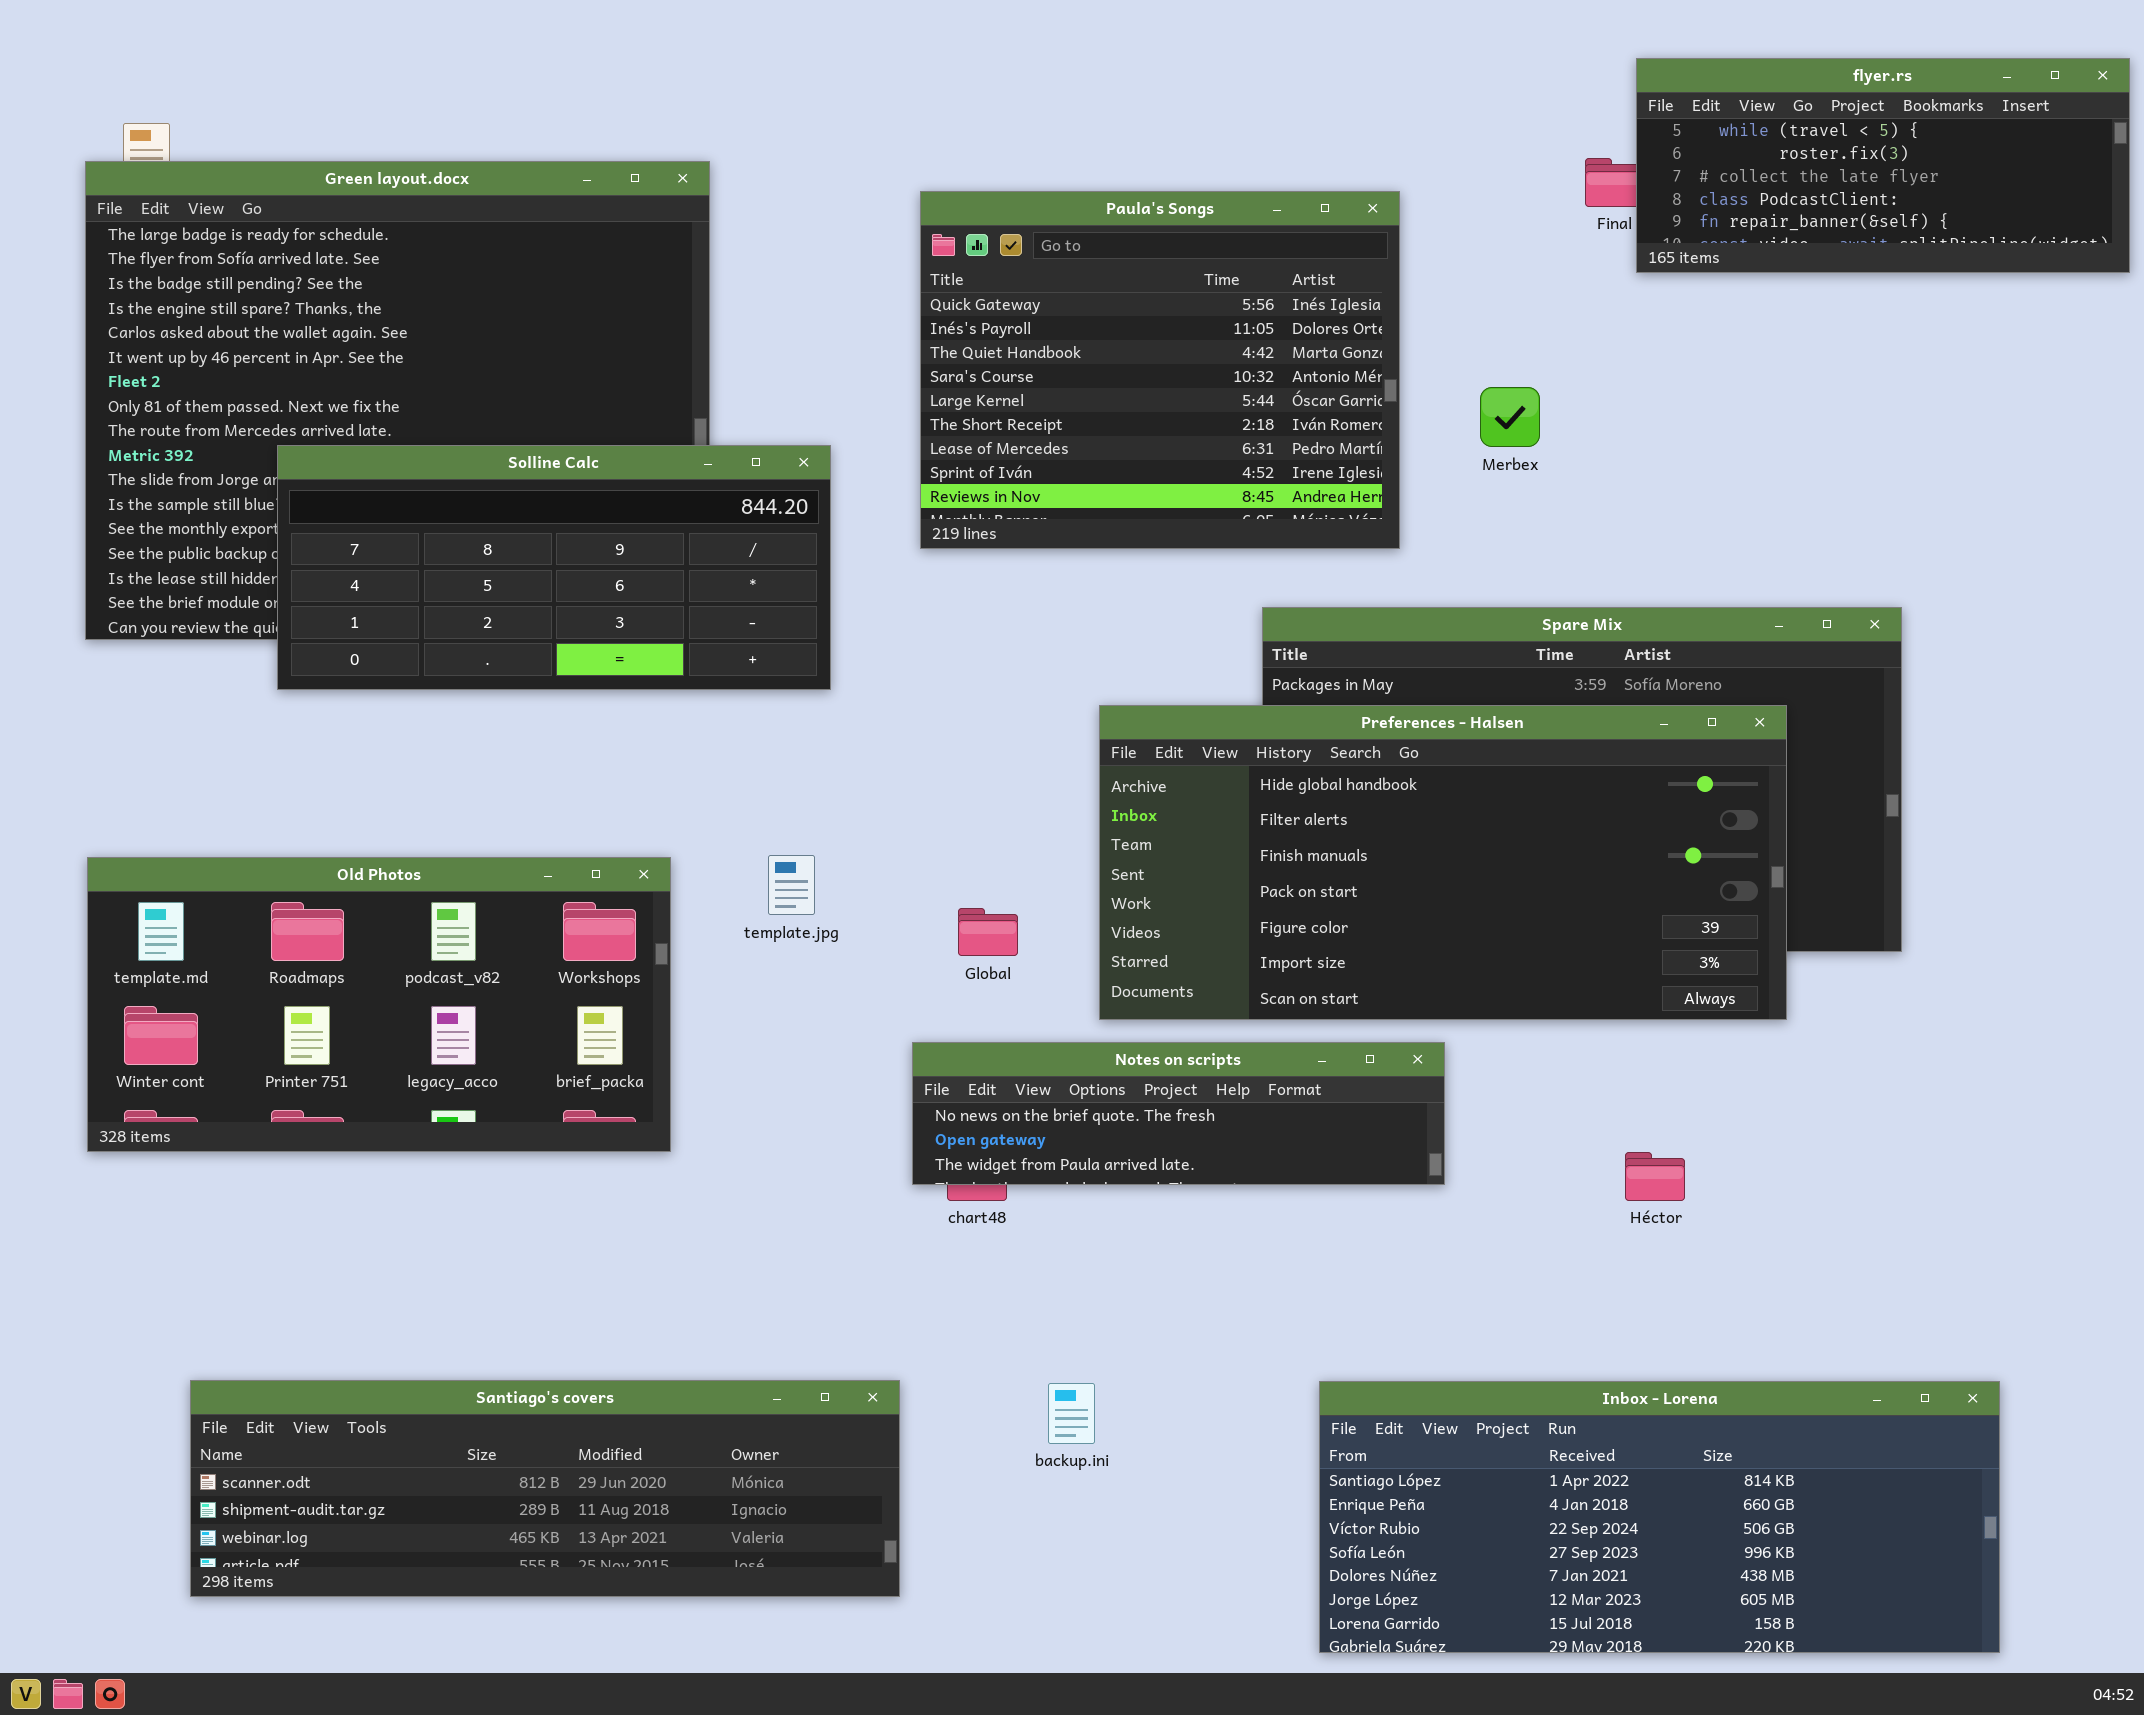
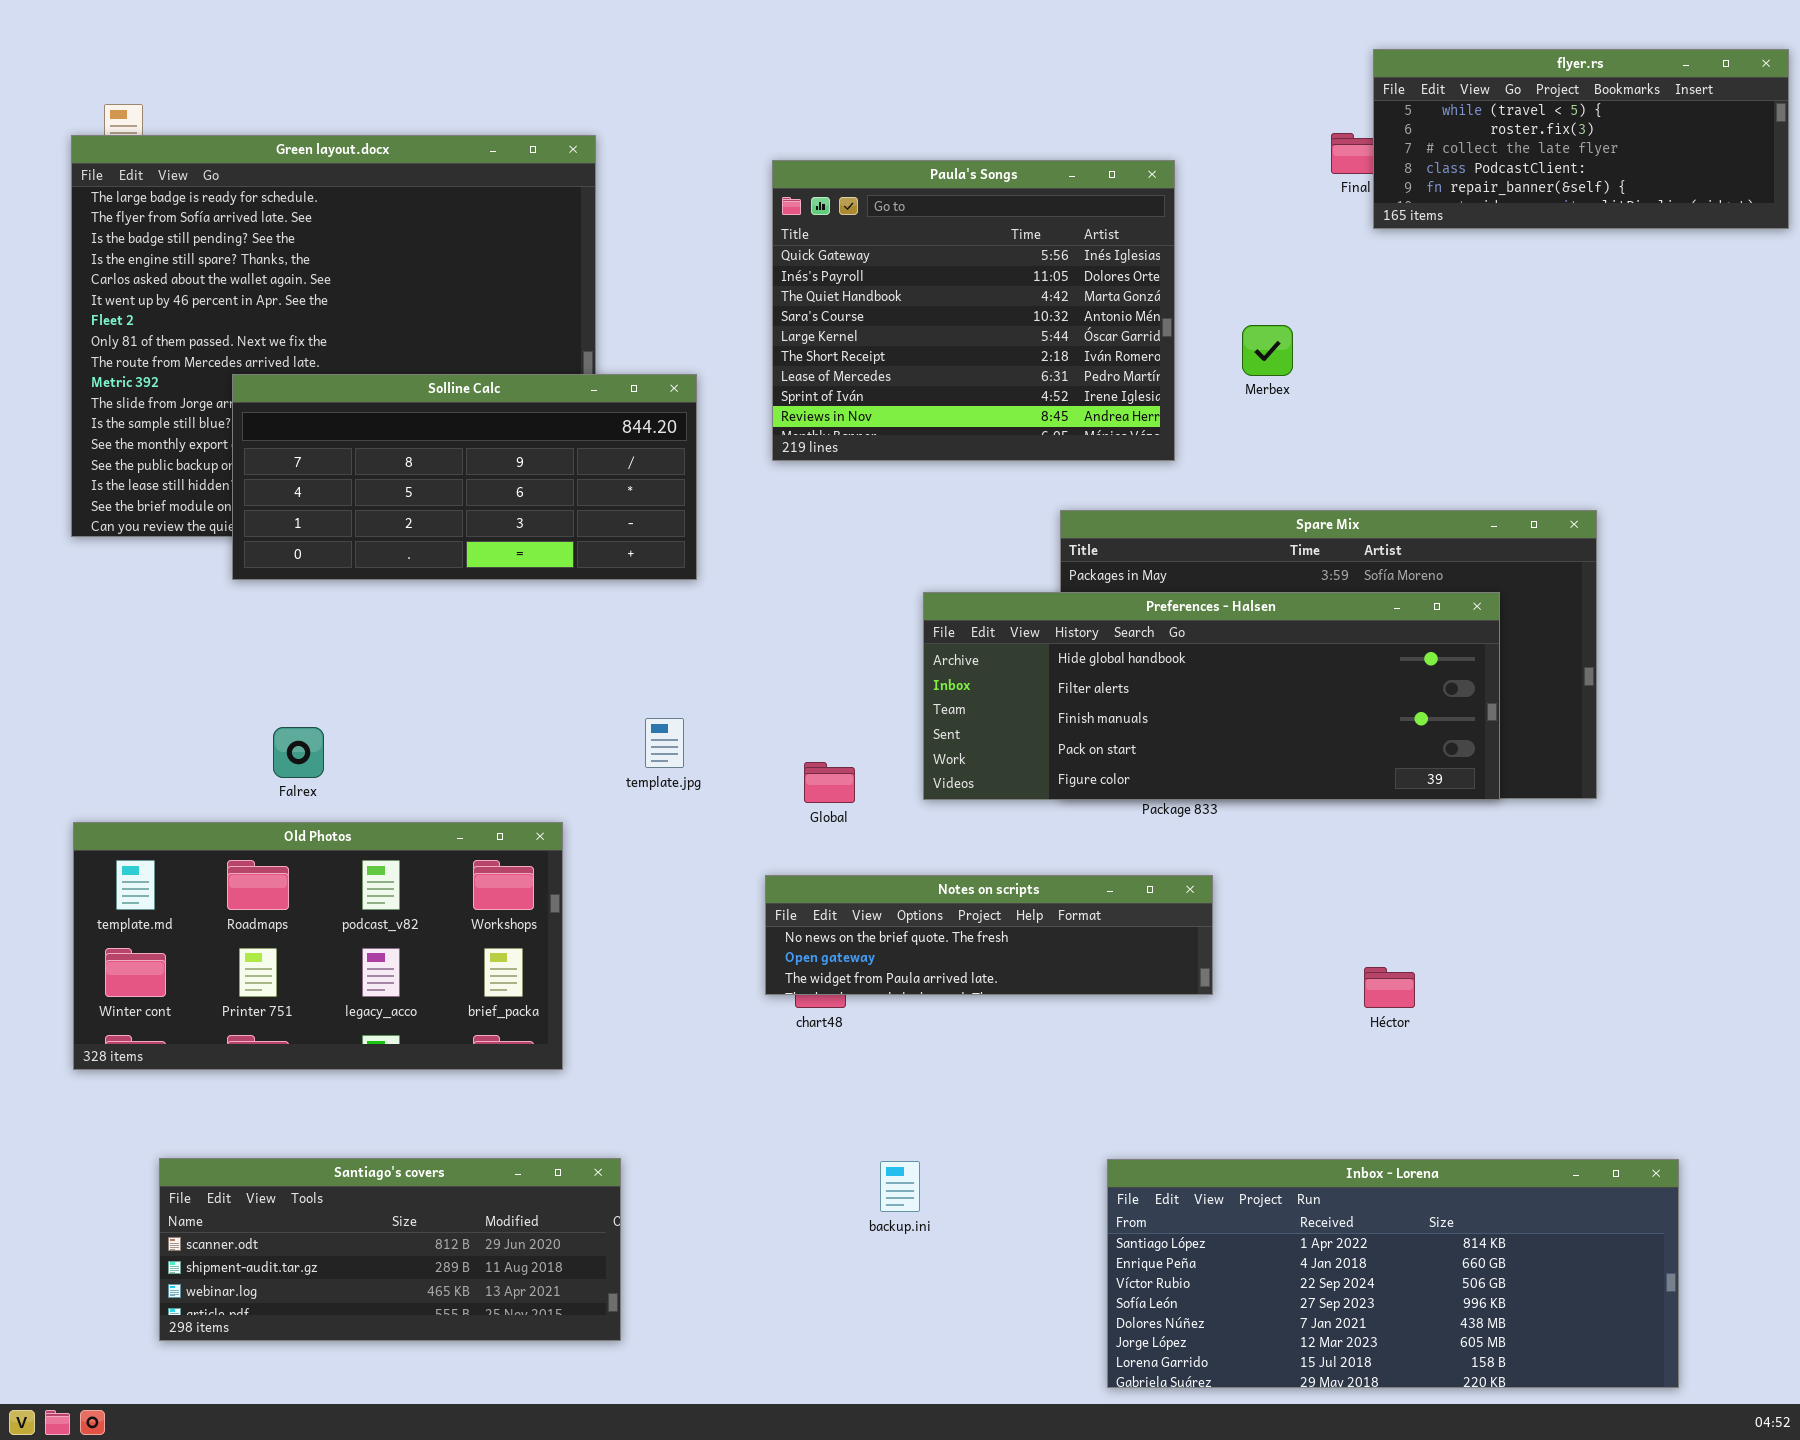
Preferences - Halsen: [1099,705,1787,1020] -> [923,592,1500,800], resized
Old Photos: [87,857,671,1152] -> [73,822,563,1070], moved
Santiago's covers: [190,1380,900,1597] -> [159,1158,621,1341], resized

